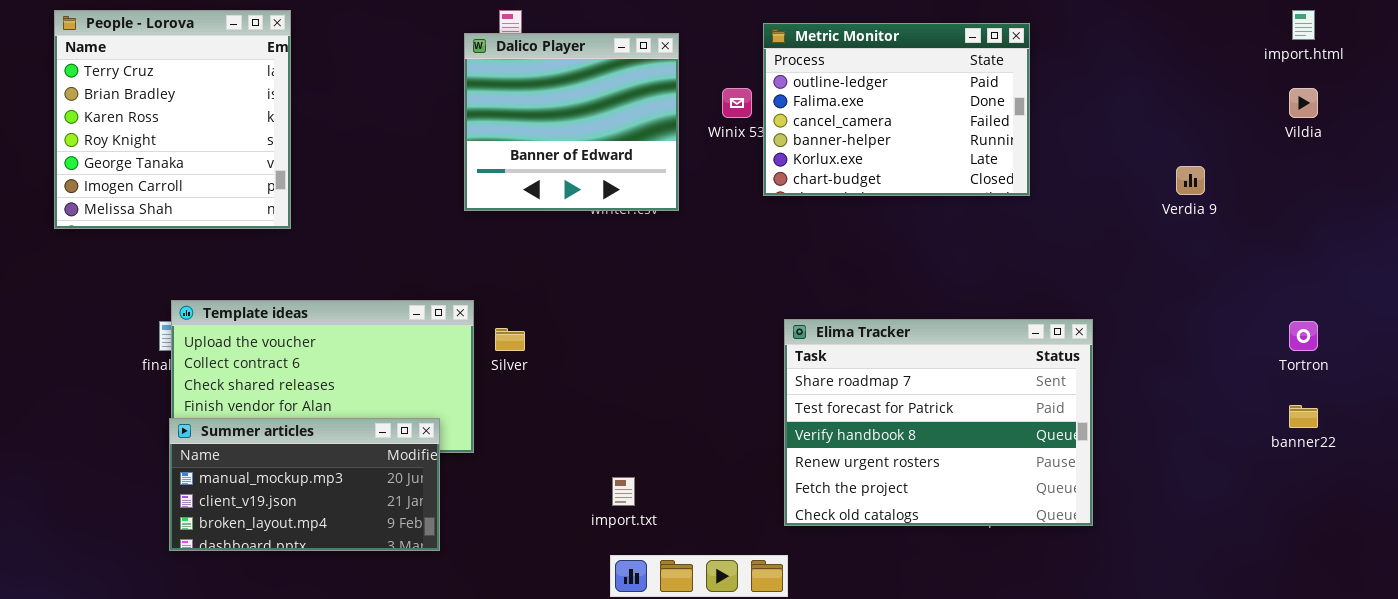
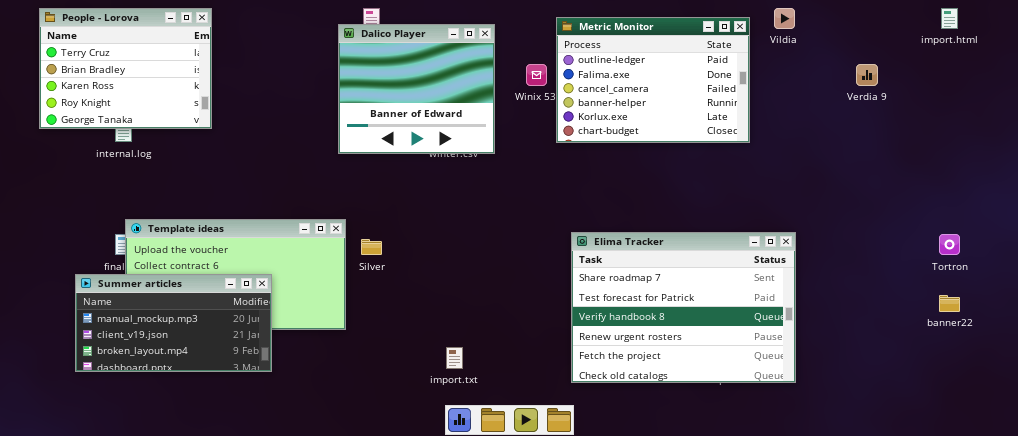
People - Lorova: [54,10,291,229] -> [39,8,212,129], resized
Vildia: [1289,88,1318,118] -> [774,8,795,29], moved
Verdia 9: [1176,166,1205,195] -> [856,64,878,86], moved
Summer articles: [169,418,440,551] -> [75,274,272,372], moved

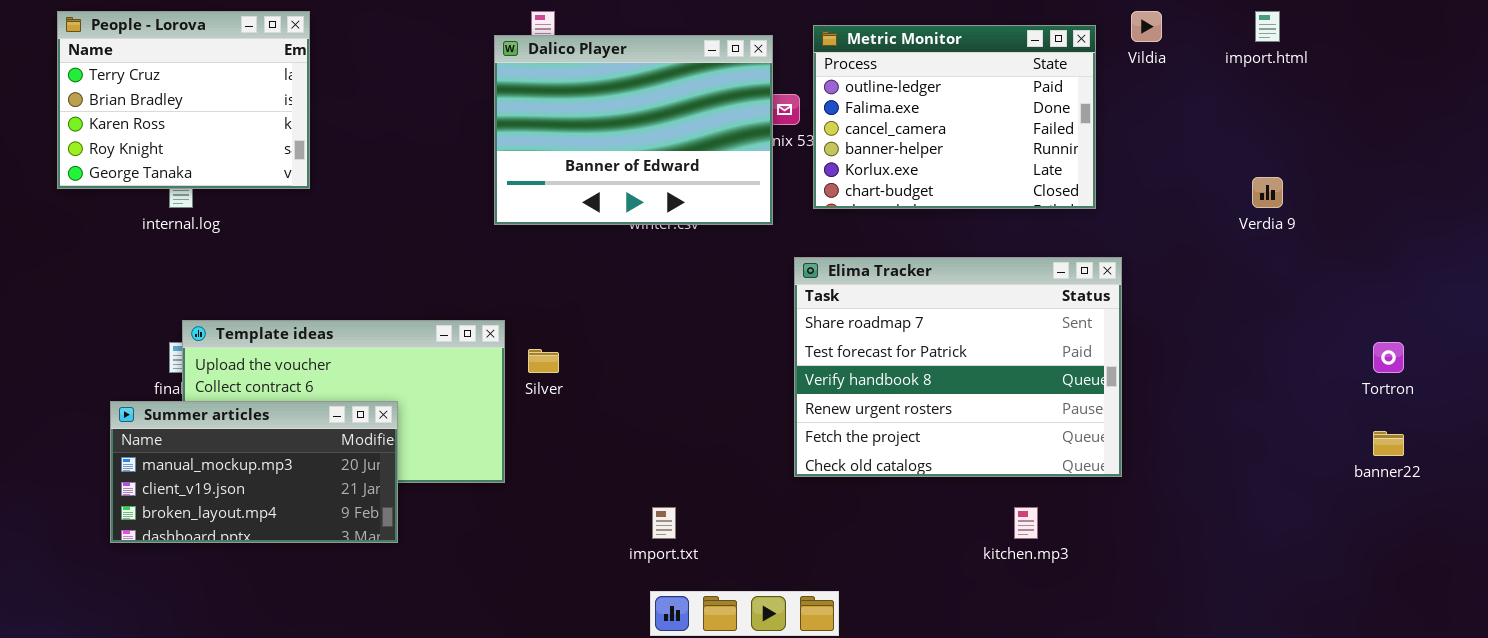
import.html: [941,8,958,29] -> [1255,11,1280,42], moved
Dalico Player: [338,24,495,154] -> [494,35,773,225], resized
Verdia 9: [856,64,878,86] -> [1252,177,1283,208], moved
Elima Tracker: [571,232,796,383] -> [794,257,1122,477], moved

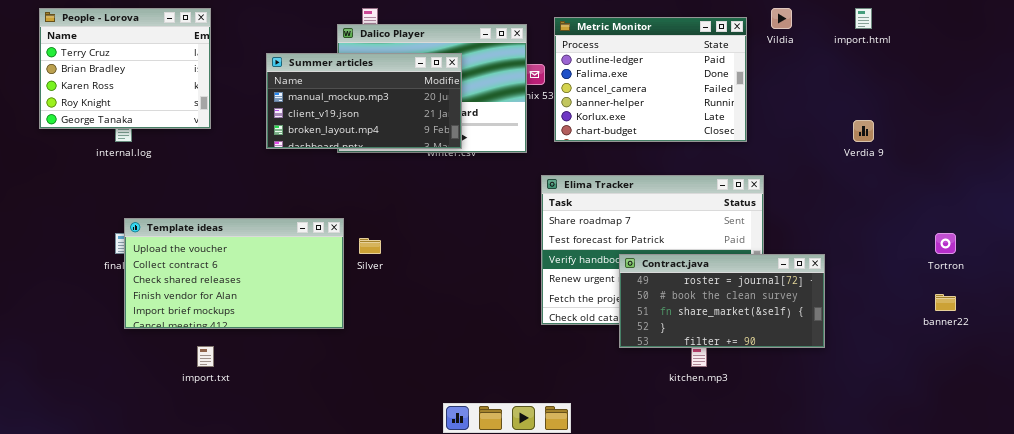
Contract.java: none -> [619,254,825,348], opened
Summer articles: [110,401,398,543] -> [266,53,462,149], moved
import.txt: [652,507,676,539] -> [197,346,214,367], moved

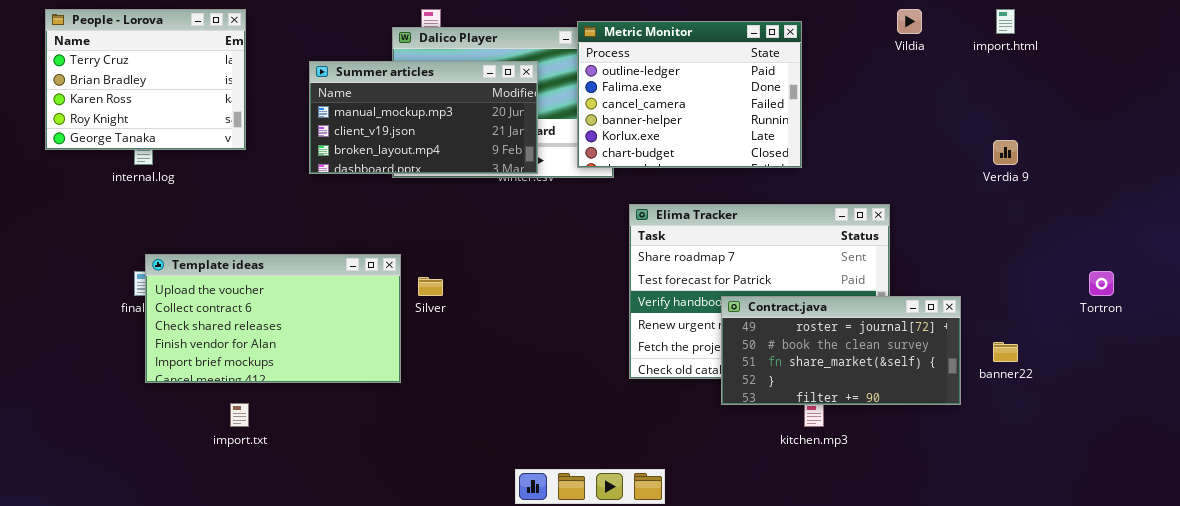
Metric Monitor: [554,17,747,142] -> [577,21,802,168], moved
banner22: [935,294,956,311] -> [993,342,1018,362], moved

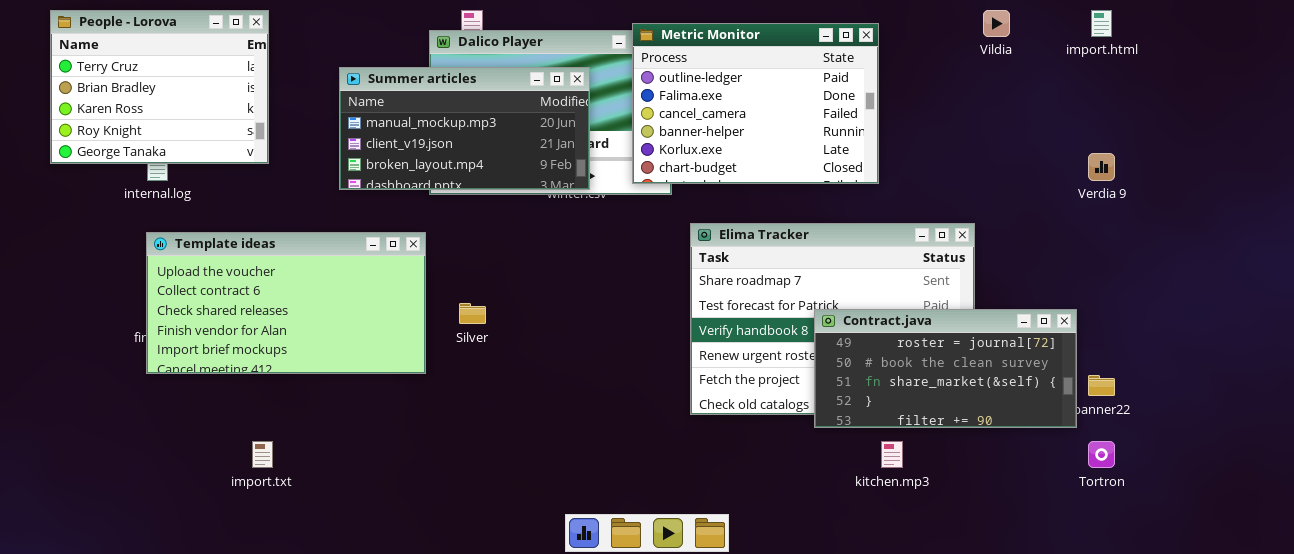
Template ideas: [145,254,401,383] -> [146,232,426,374], moved
Tortron: [1089,271,1114,296] -> [1088,441,1115,468], moved
Contract.java: [721,296,961,405] -> [814,309,1077,428], moved

